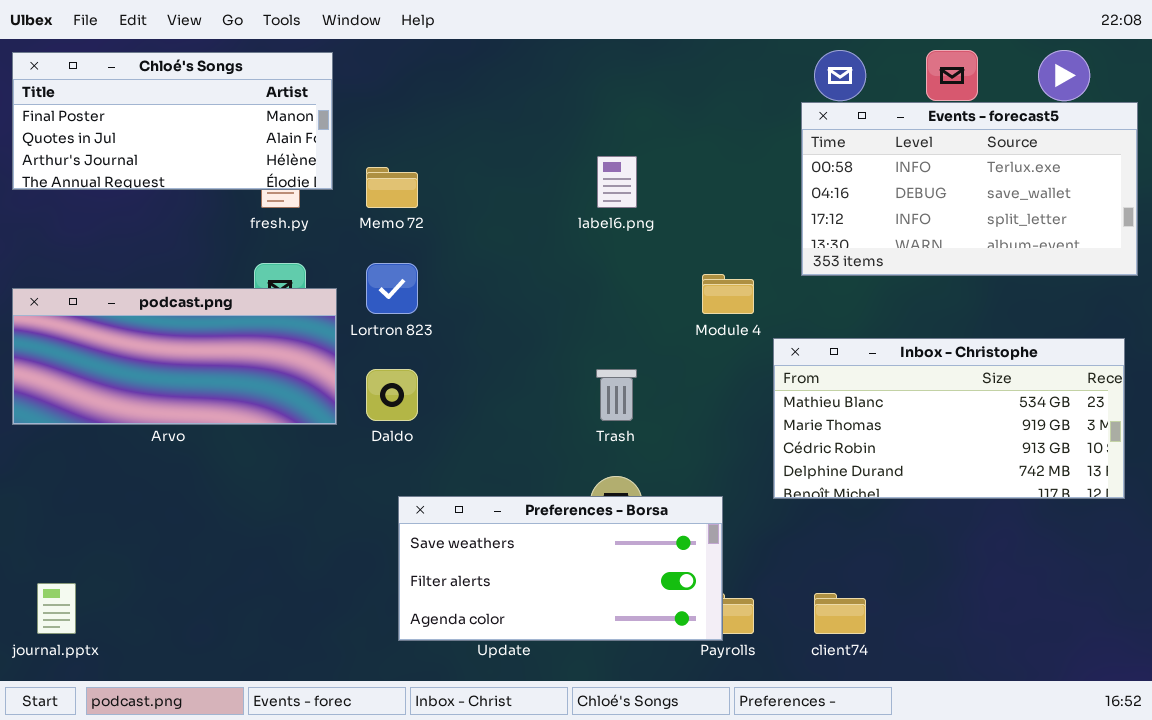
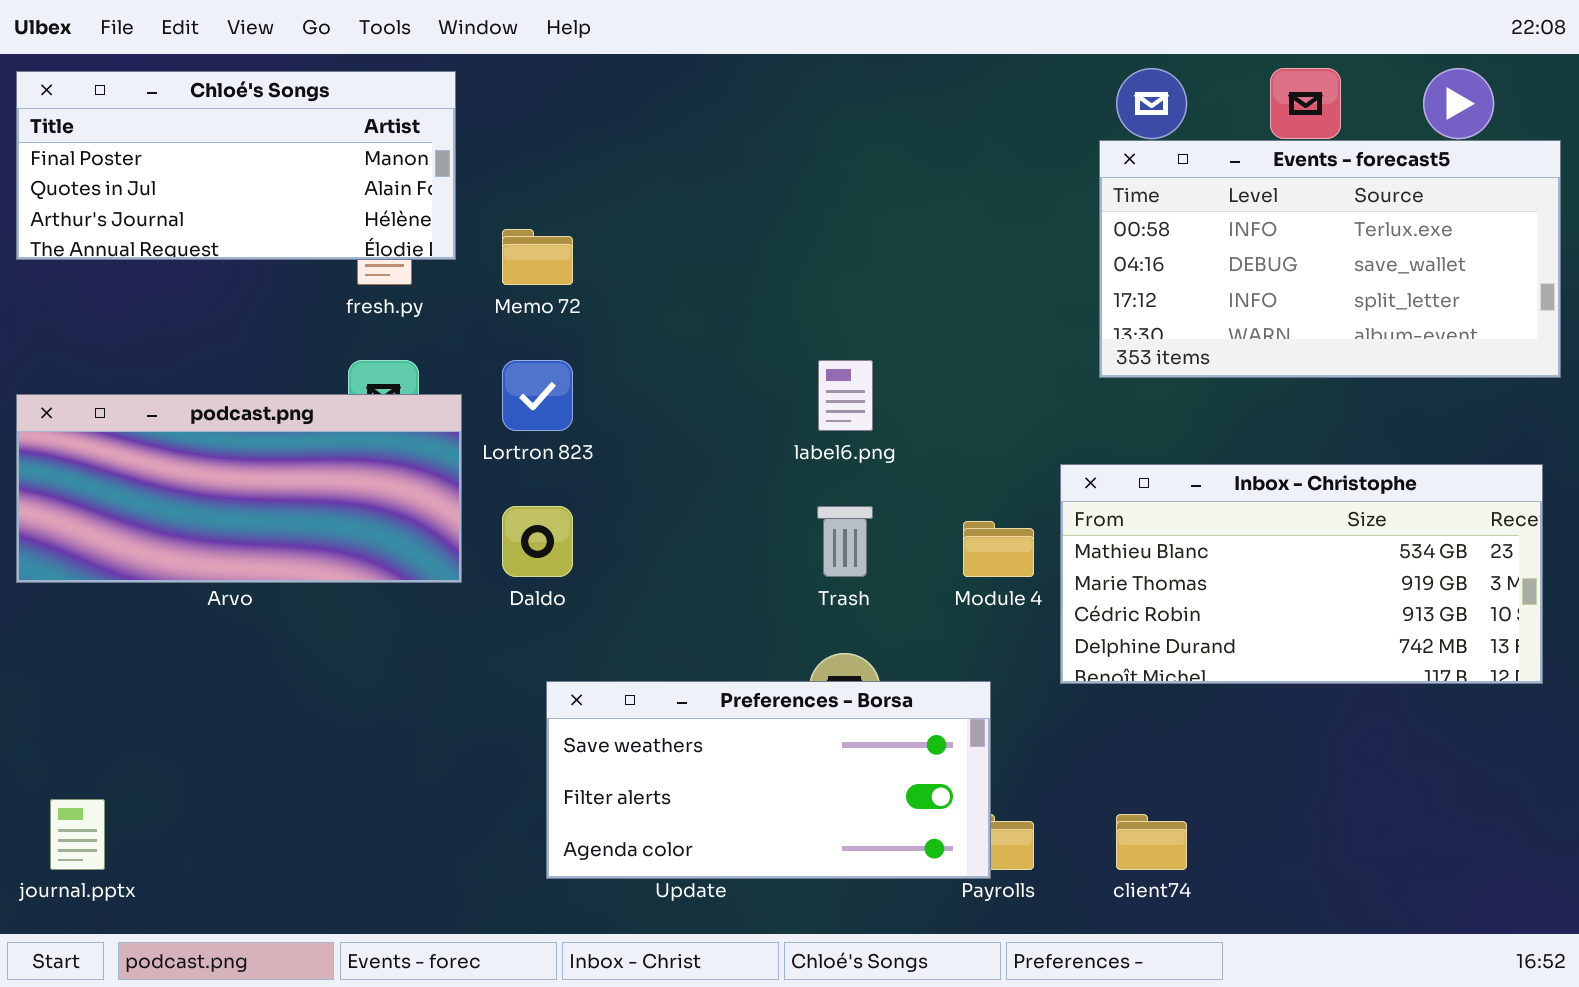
label6.png: [597,156,637,208] -> [818,360,873,431], moved
Module 4: [702,274,754,314] -> [963,521,1034,577], moved

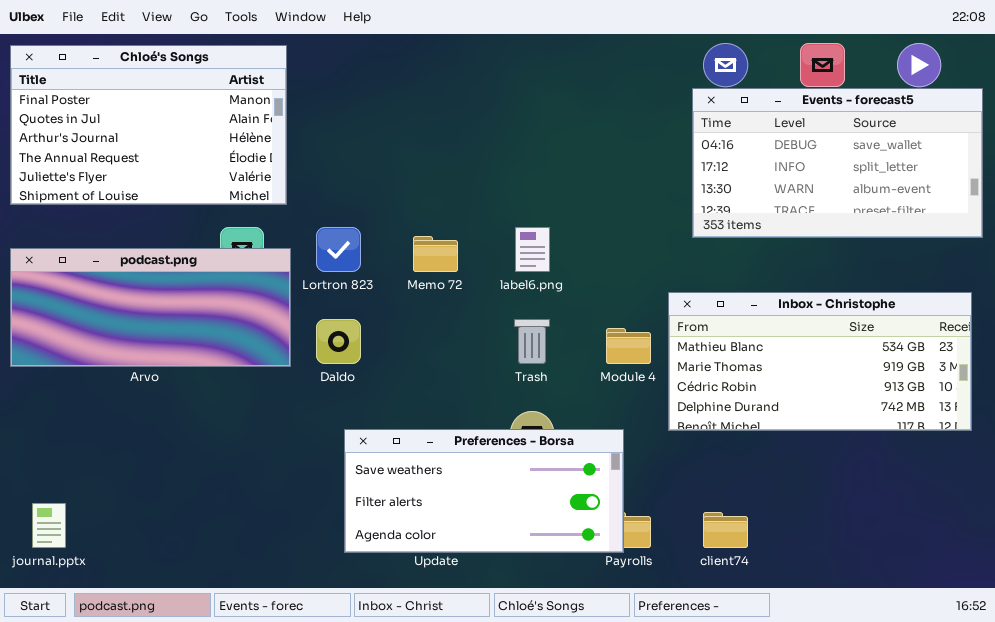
Chloé's Songs: [16,71,456,260] -> [10,45,287,205], resized
Events - forecast5: [1099,140,1561,378] -> [692,88,983,238], scrolled down 1 row
Memo 72: [502,229,573,285] -> [413,236,458,272], moved

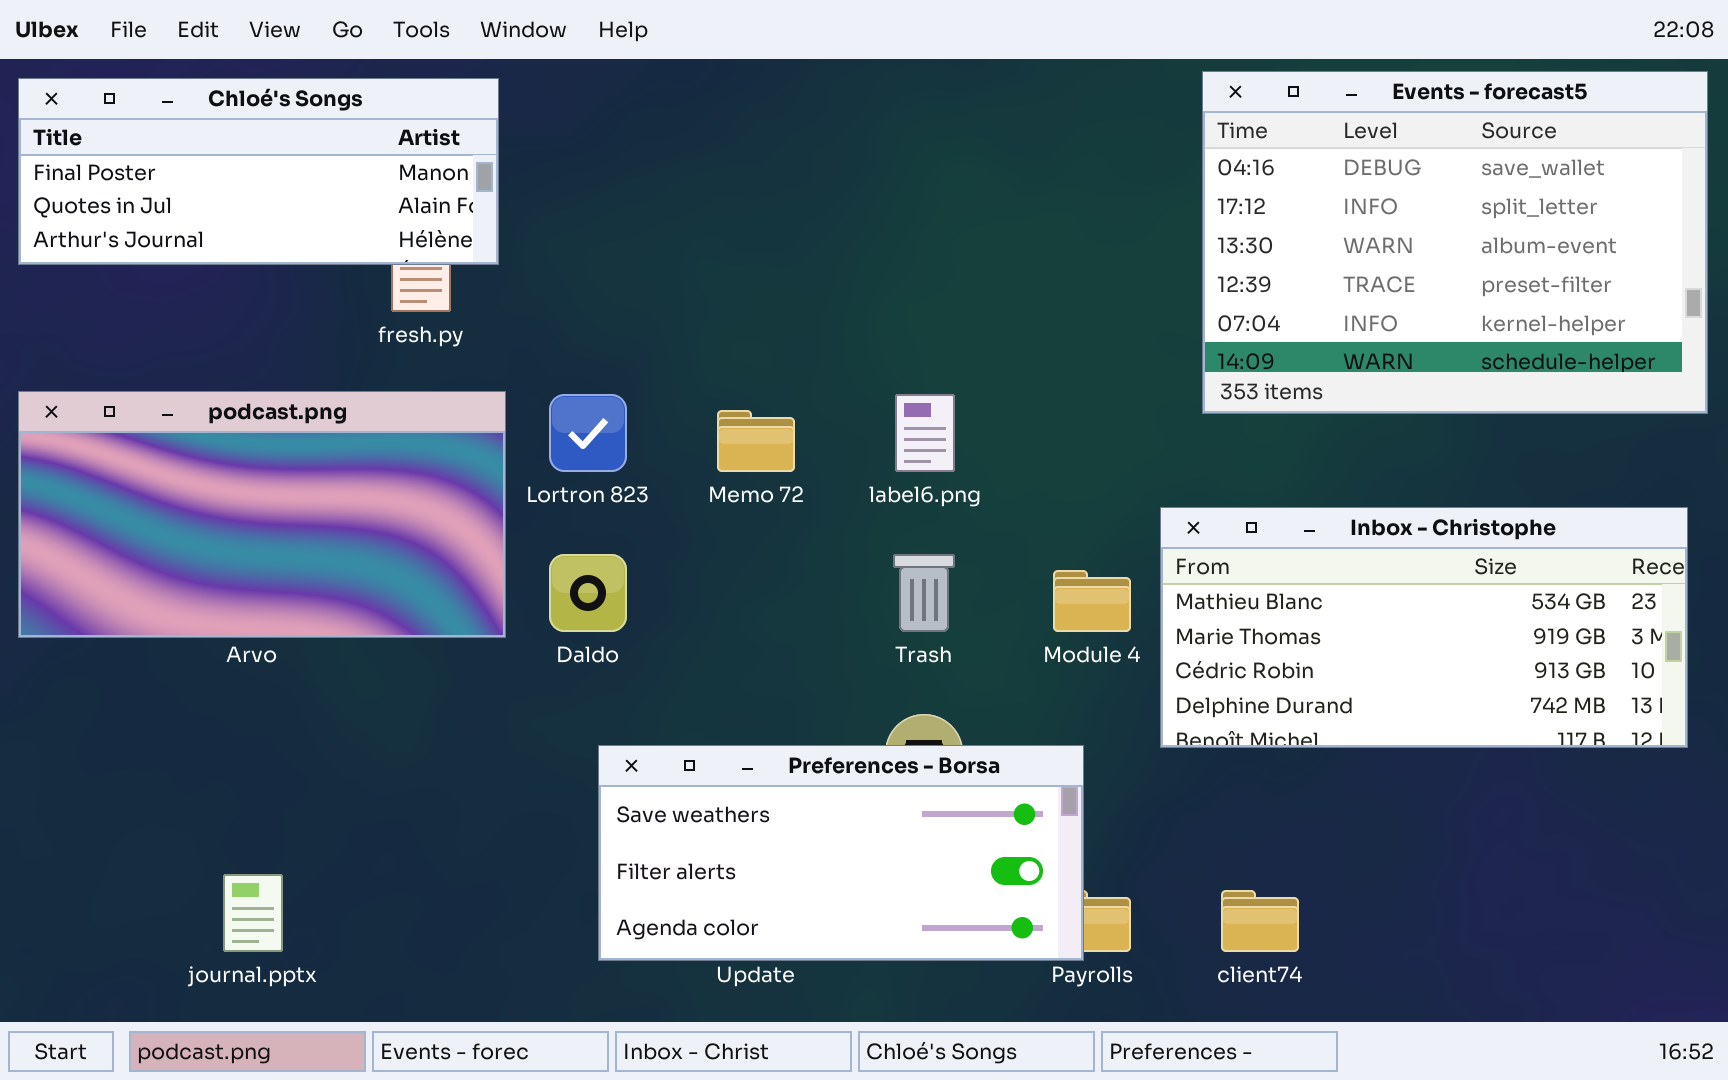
Chloé's Songs: [10,45,287,205] -> [18,78,499,265], resized
Events - forecast5: [692,88,983,238] -> [1202,71,1708,414], resized
podcast.png: [10,248,291,367] -> [18,391,506,638], resized
journal.pptx: [32,503,66,548] -> [223,874,283,952], moved

